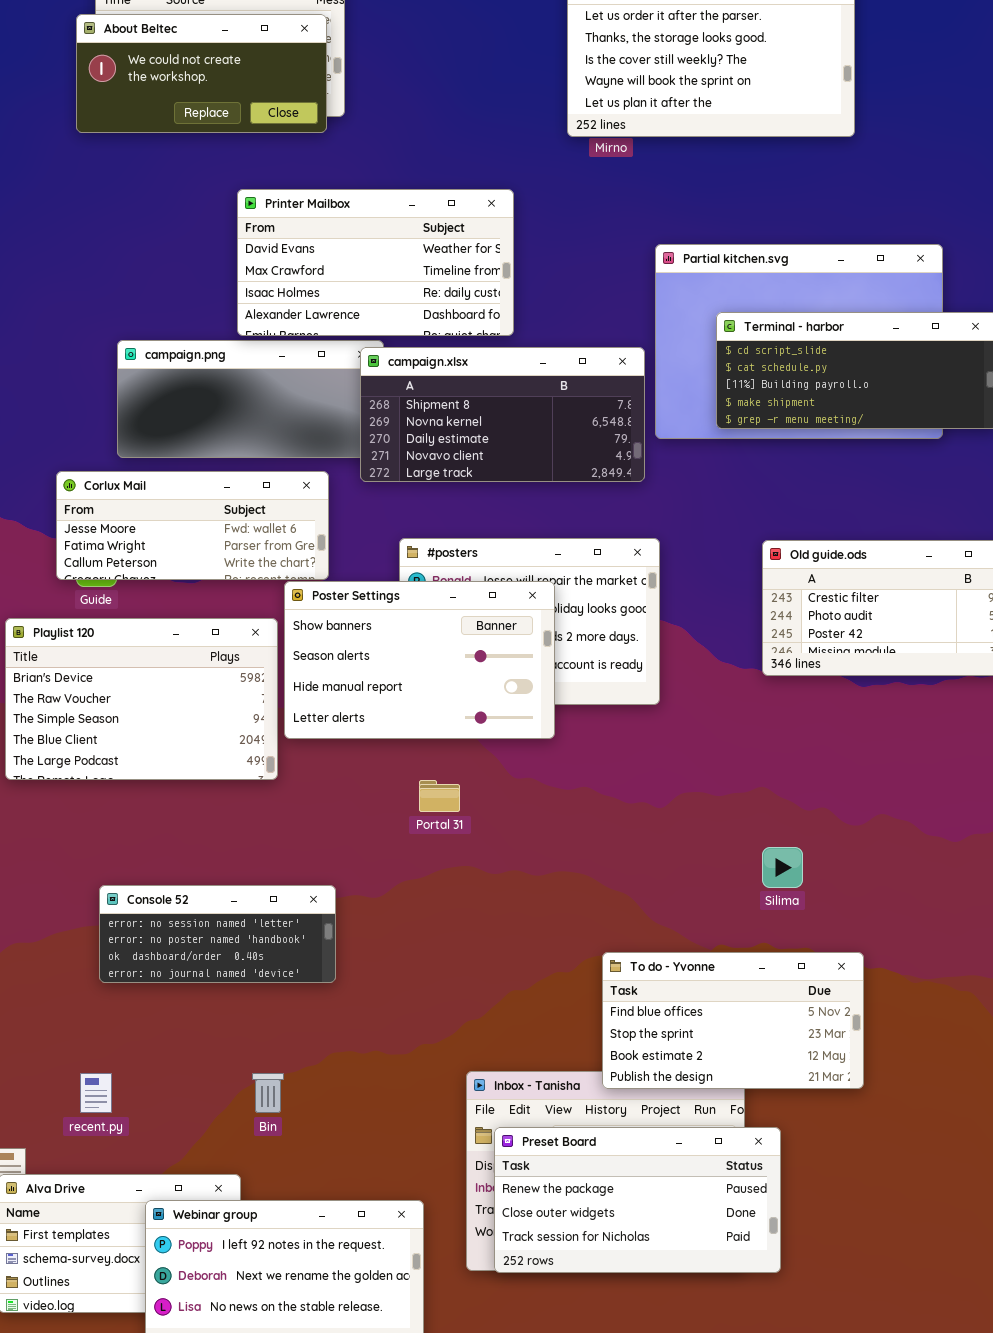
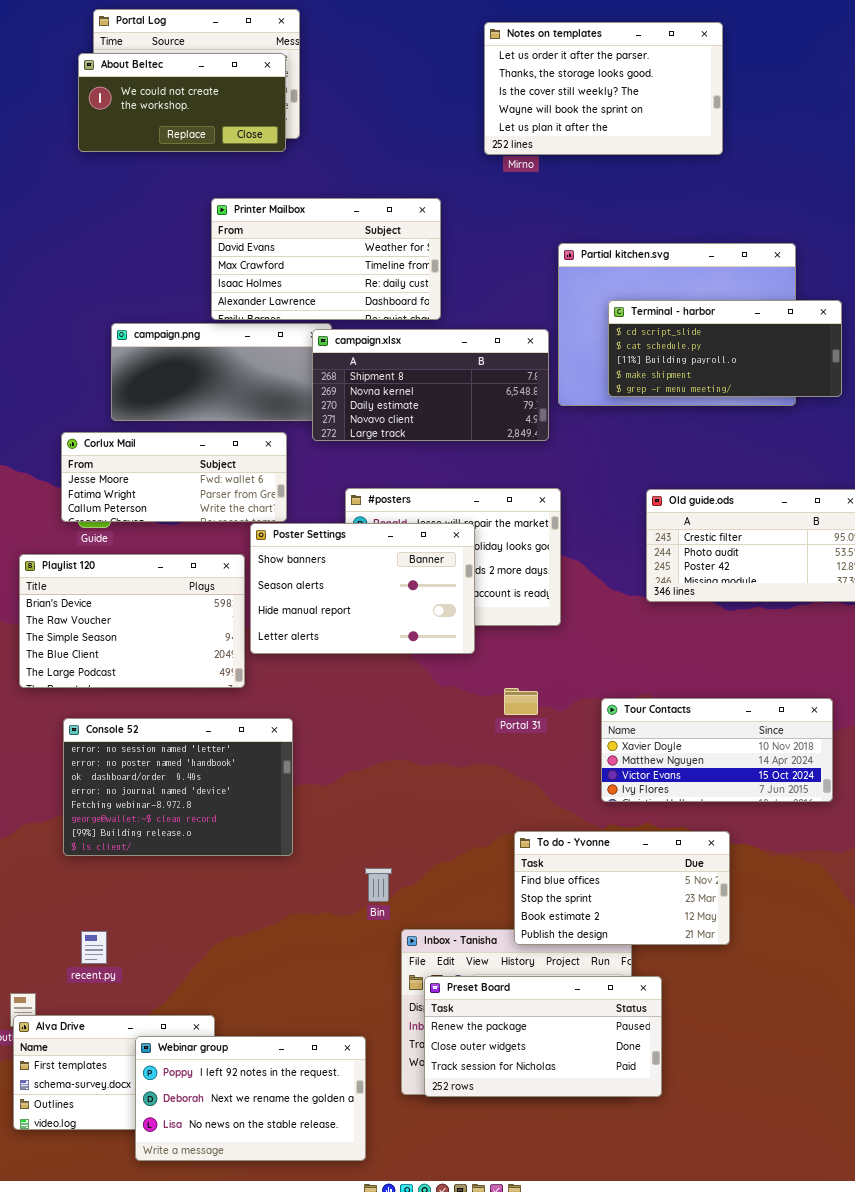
Portal 31: [419,780,460,812] -> [504,688,538,715], moved
Tour Contacts: none -> [601,698,833,802], opened
Console 52: [99,885,336,983] -> [63,718,293,856], resized
Bin: [252,1073,284,1113] -> [365,868,392,902], moved

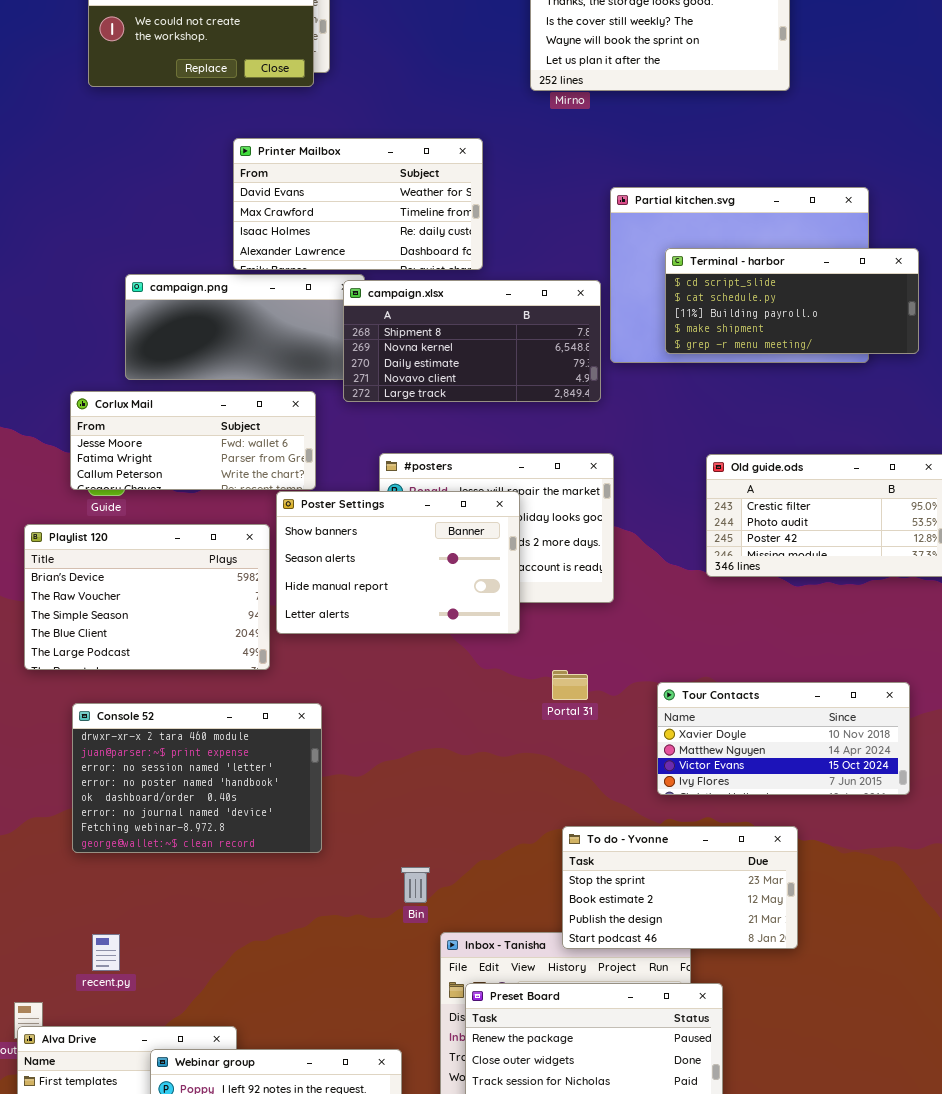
Console 52: [63,718,293,856] -> [72,703,322,853], scrolled up 2 rows
To do - Yvonne: [514,831,730,945] -> [562,826,798,949], scrolled down 1 row

